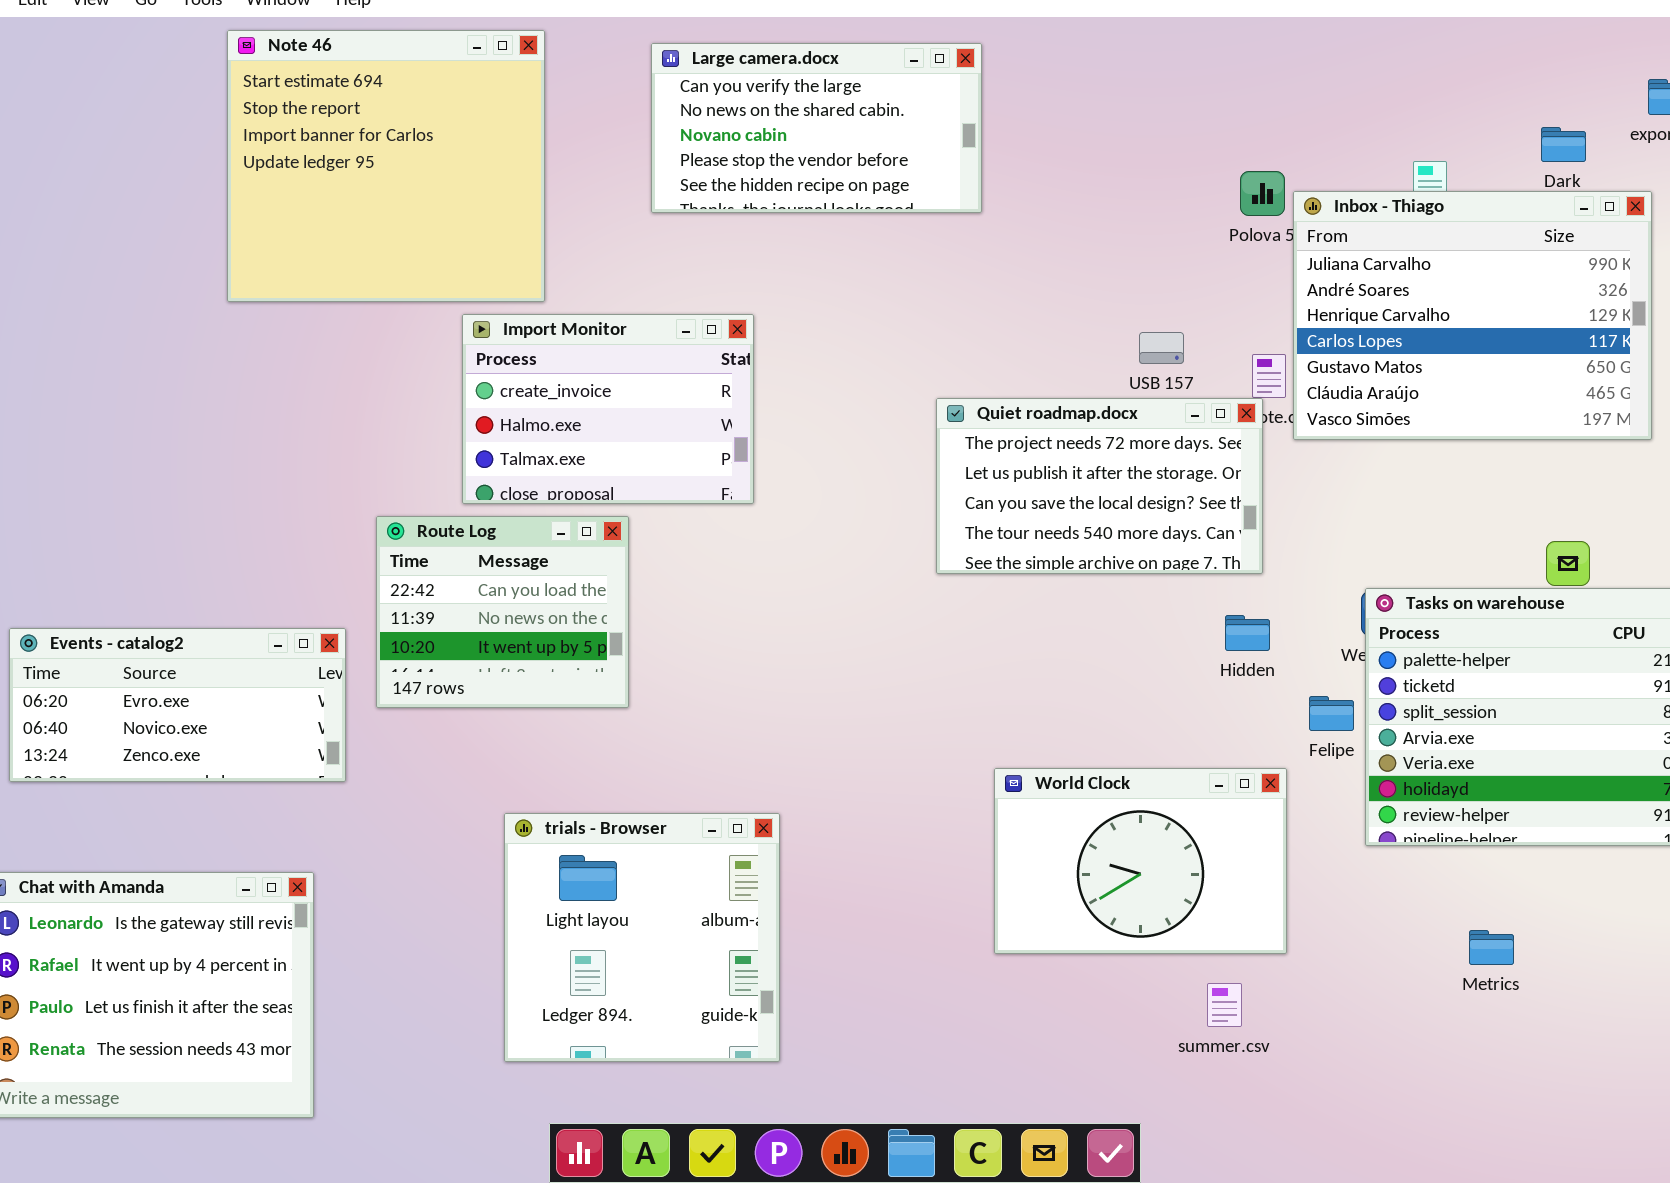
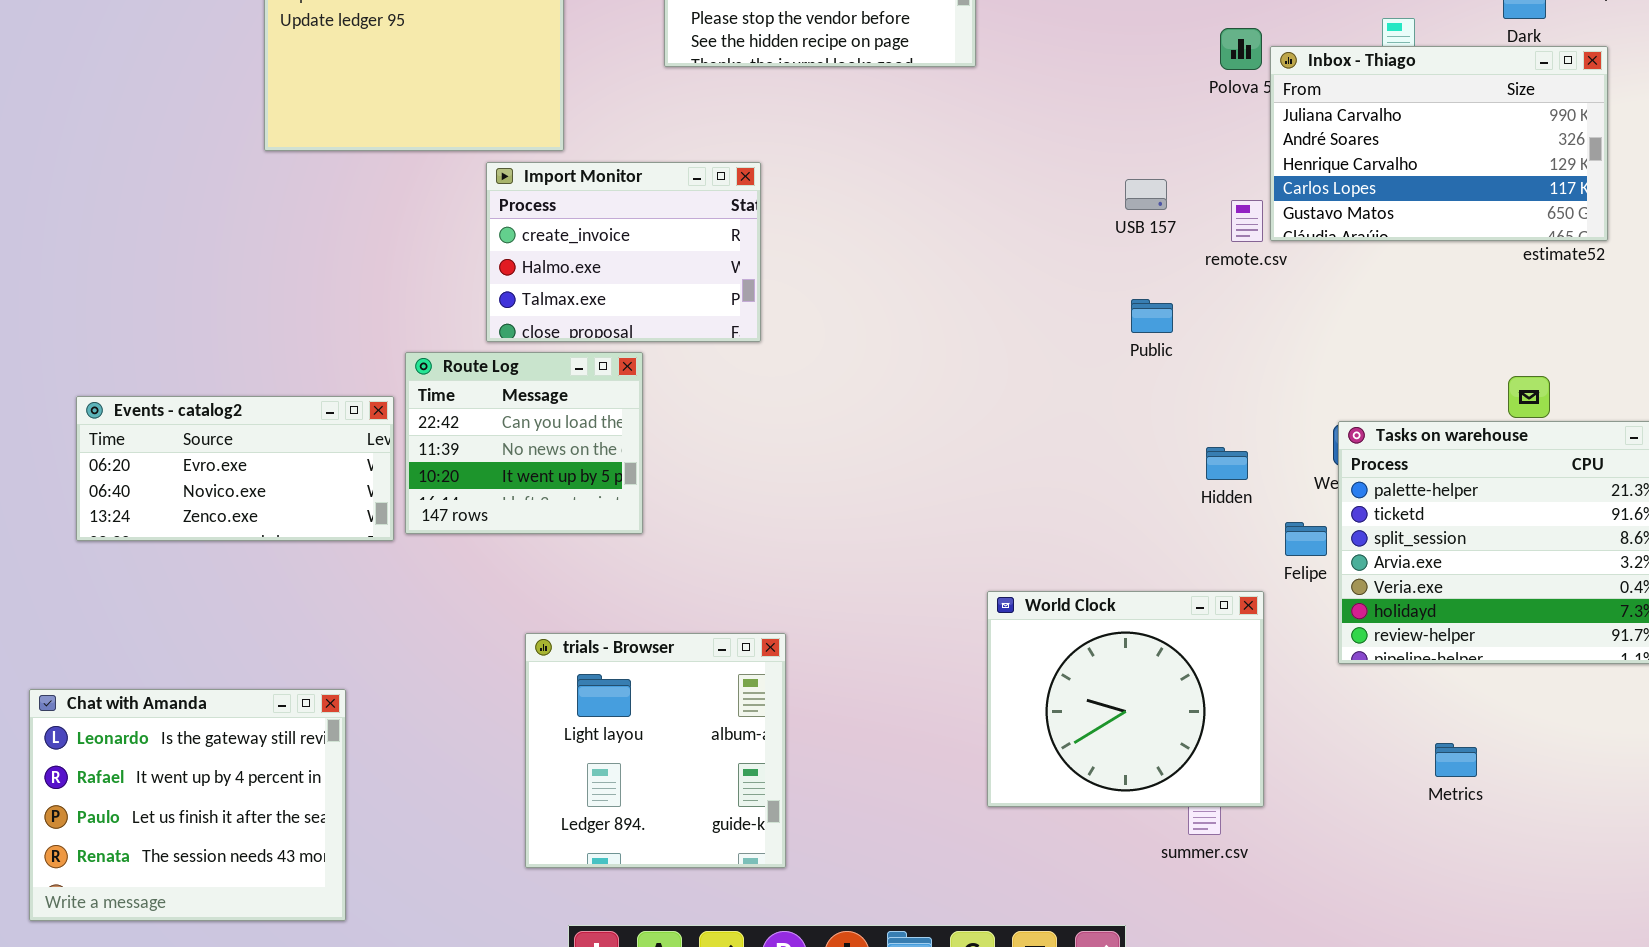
Inbox - Thiago: [1293,191,1652,440] -> [1270,46,1608,241], resized
Quiet roadmap.docx: [936,398,1263,574] -> none, closed
Events - catalog2: [9,628,346,782] -> [76,396,394,541], moved
World Clock: [994,768,1287,954] -> [987,591,1264,807], resized

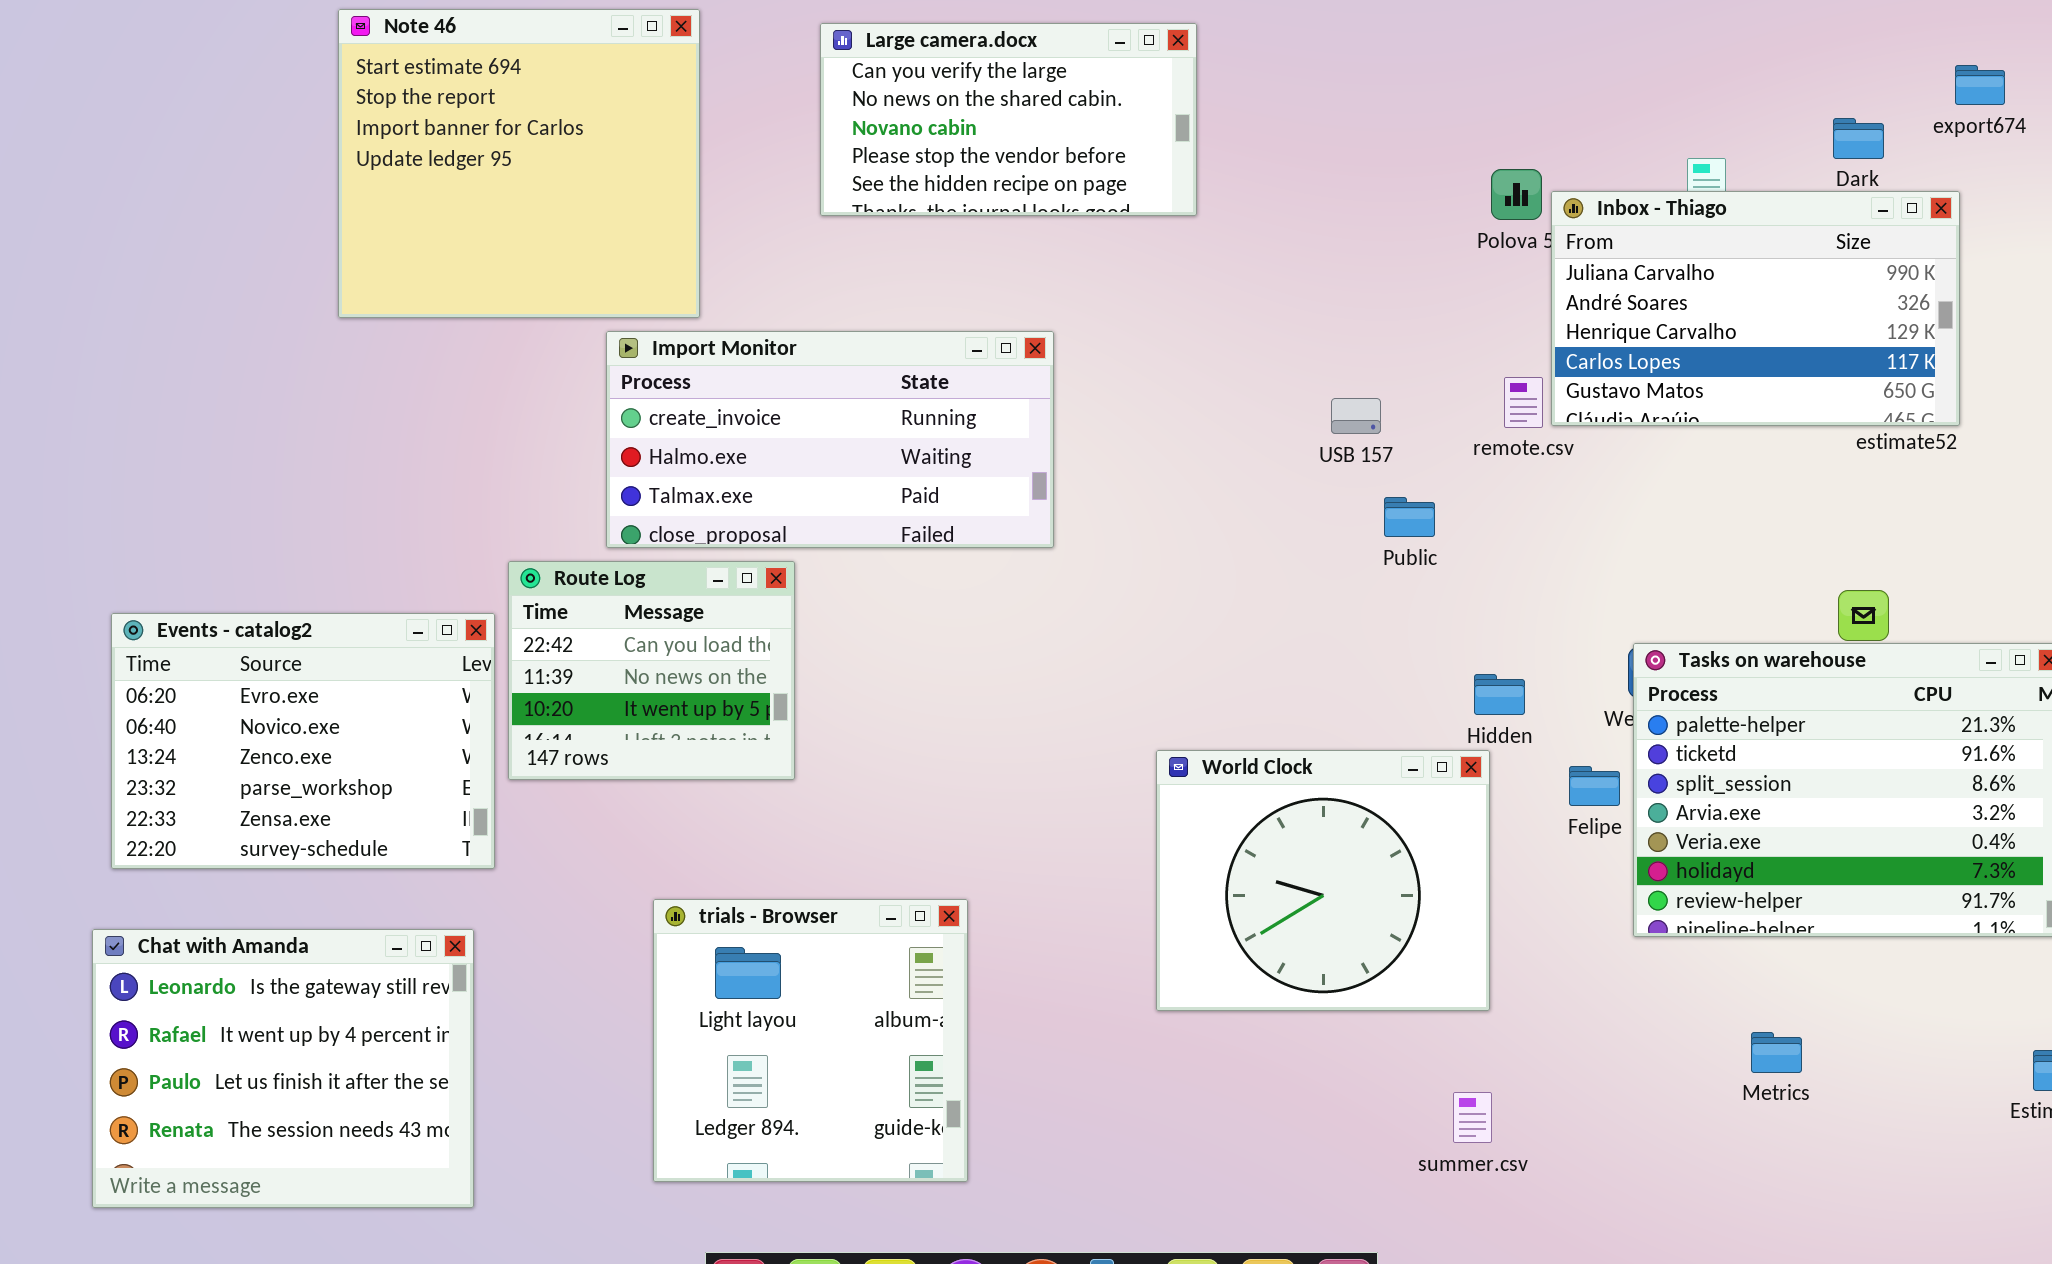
Import Monitor: [486,162,761,342] -> [606,331,1054,548], resized
USB 157: [1125,179,1167,210] -> [1331,398,1381,434], moved
Events - catalog2: [76,396,394,541] -> [111,613,495,869], resized
World Clock: [987,591,1264,807] -> [1156,750,1490,1011], moved
Chat with Amanda: [29,689,346,921] -> [92,929,474,1208], moved

